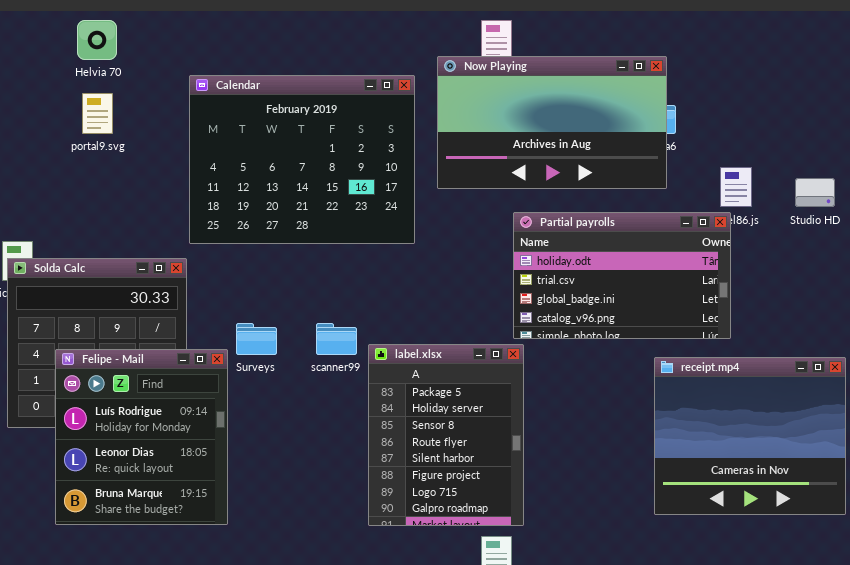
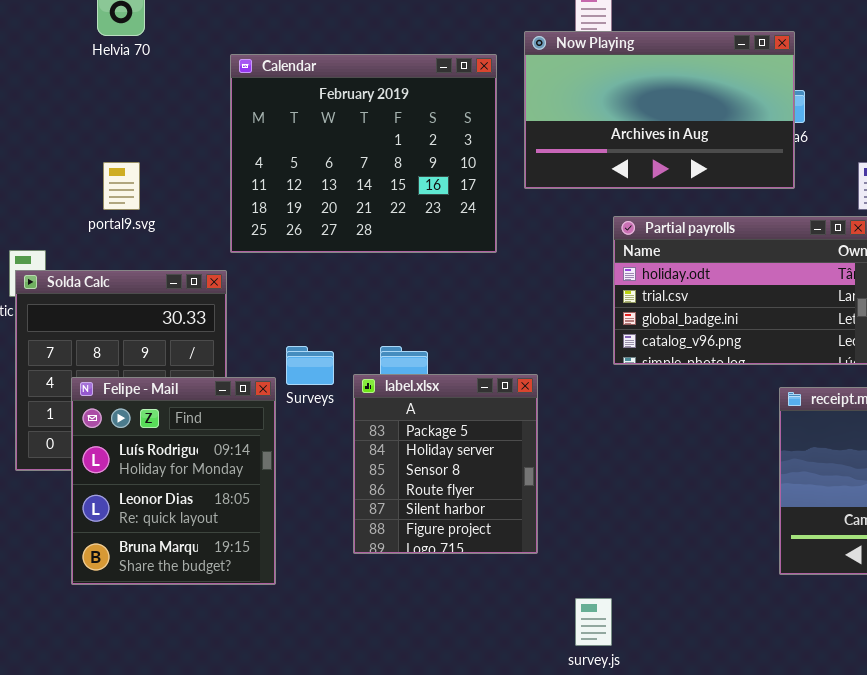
portal9.svg: [82,93,113,134] -> [103,162,140,210], moved
label.xlsx: [368,344,524,526] -> [353,374,538,554], moved, resized

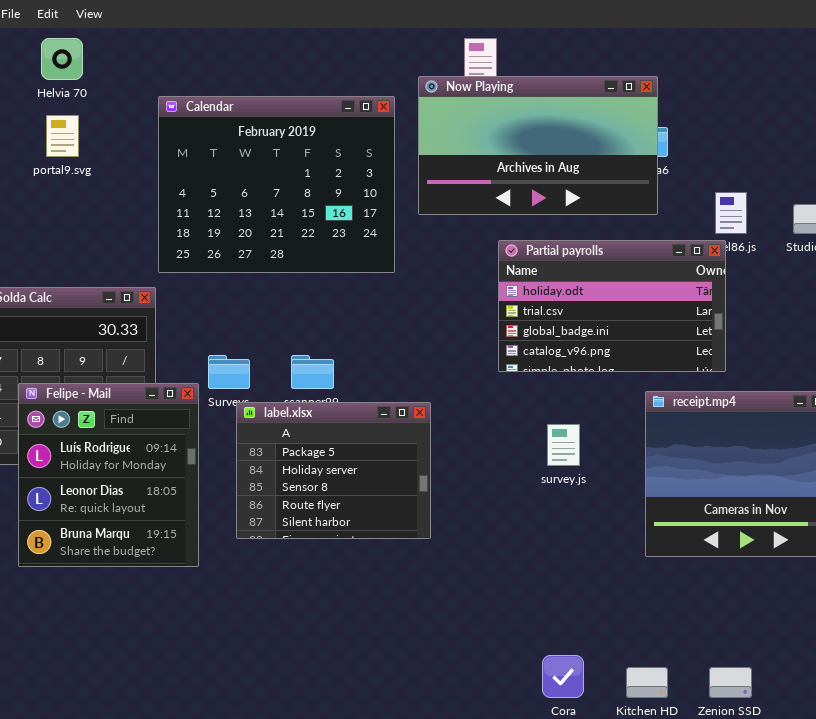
portal9.svg: [103,162,140,210] -> [46,115,79,157], moved
label.xlsx: [353,374,538,554] -> [236,402,431,539], resized
survey.js: [575,598,612,646] -> [547,424,580,466], moved

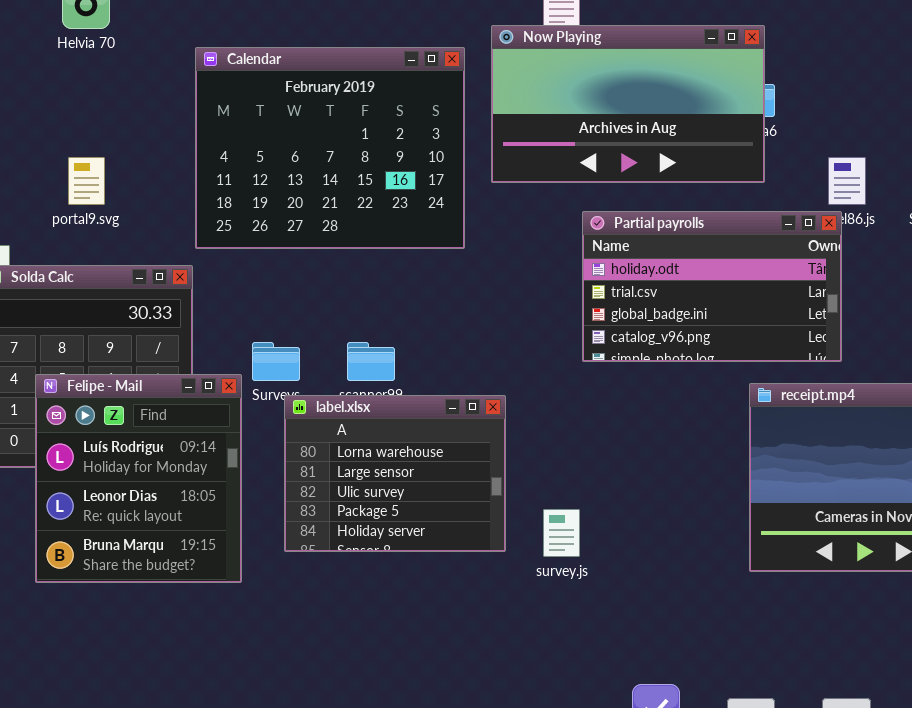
portal9.svg: [46,115,79,157] -> [68,157,105,205], moved
label.xlsx: [236,402,431,539] -> [284,395,506,552], scrolled up 3 rows
survey.js: [547,424,580,466] -> [543,509,580,557], moved

